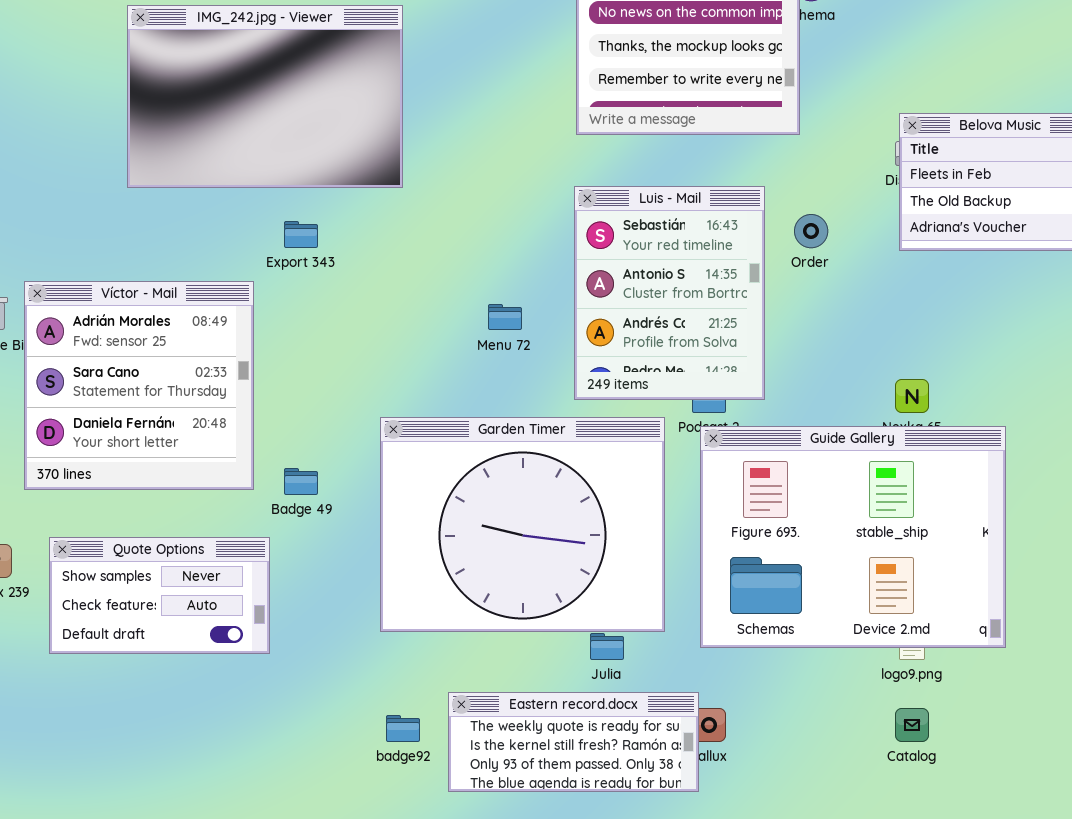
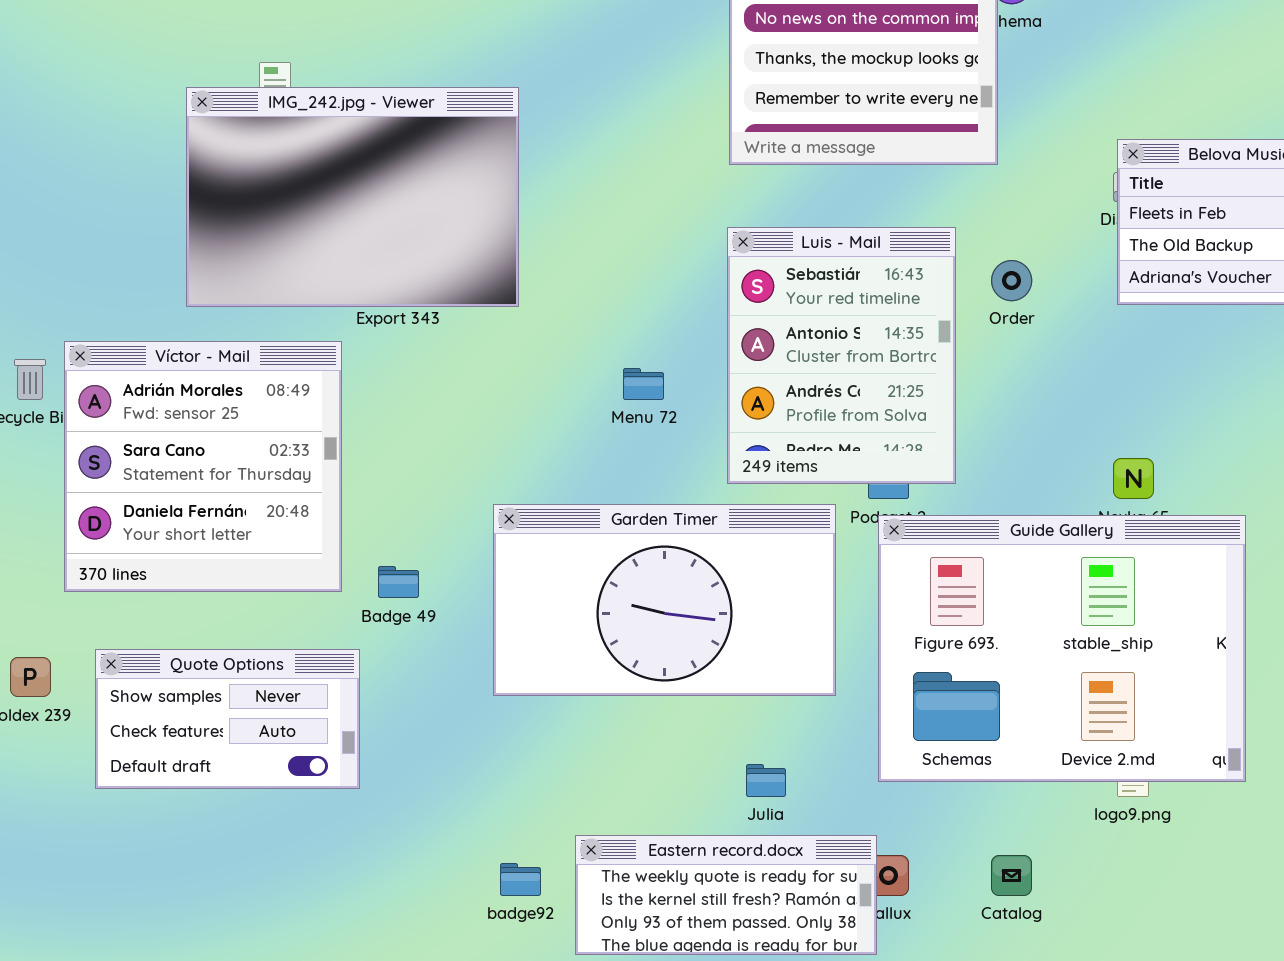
IMG_242.jpg - Viewer: [127,5,403,188] -> [186,87,519,307], moved
Garden Timer: [380,417,665,632] -> [493,504,836,696], resized
Catalog: [895,708,929,742] -> [991,855,1032,896], moved

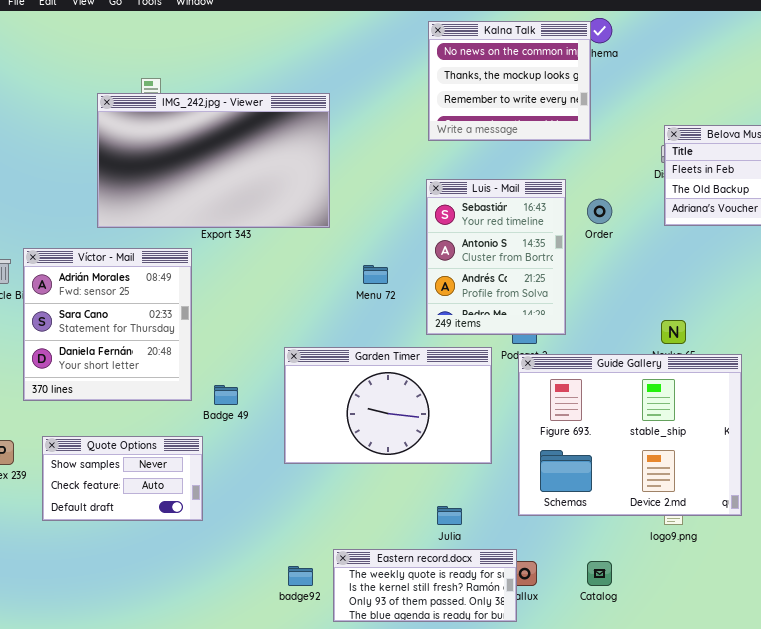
IMG_242.jpg - Viewer: [186,87,519,307] -> [97,93,330,228], resized

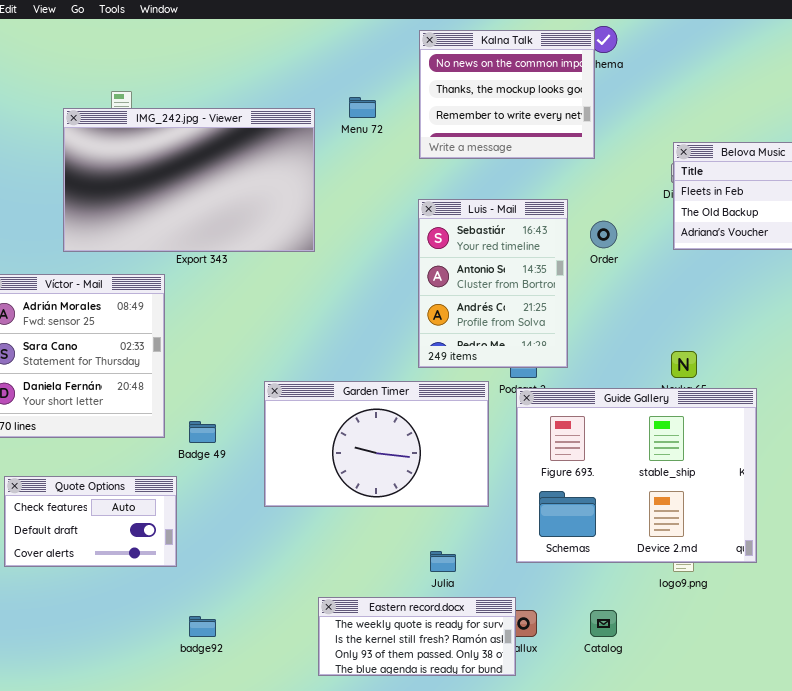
Menu 72: [363,265,388,284] -> [349,97,376,118], moved
Quote Options: [42,436,203,521] -> [4,476,177,567], scrolled down 1 row
badge92: [288,566,313,586] -> [189,616,216,637], moved

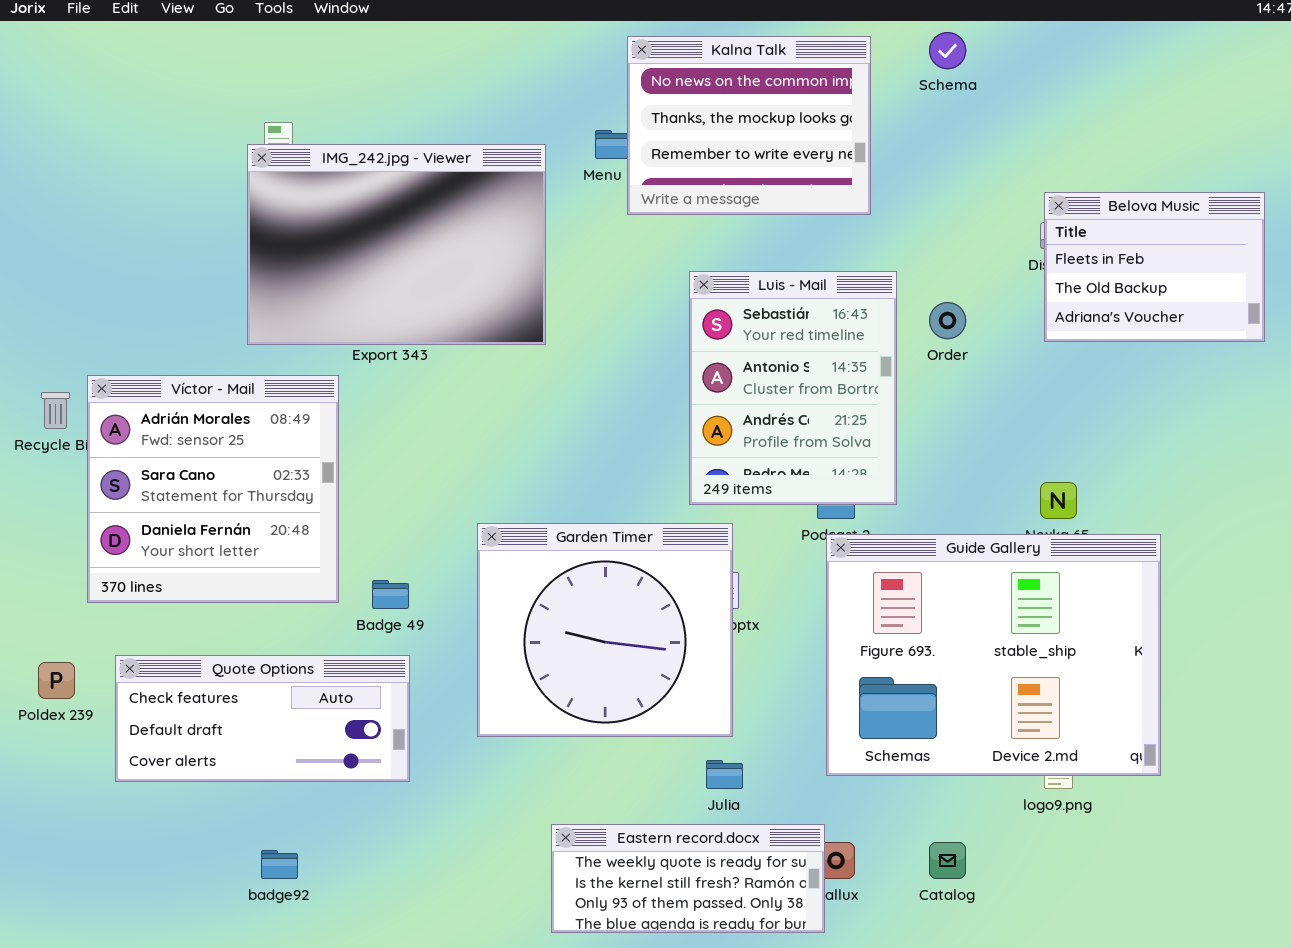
Kalna Talk: [419,30,595,159] -> [627,36,871,215], moved
IMG_242.jpg - Viewer: [63,108,315,252] -> [247,144,546,345], resized
Garden Timer: [264,381,489,507] -> [477,523,733,737], resized
Quote Options: [4,476,177,567] -> [115,655,410,782], resized
badge92: [189,616,216,637] -> [261,850,298,879], moved

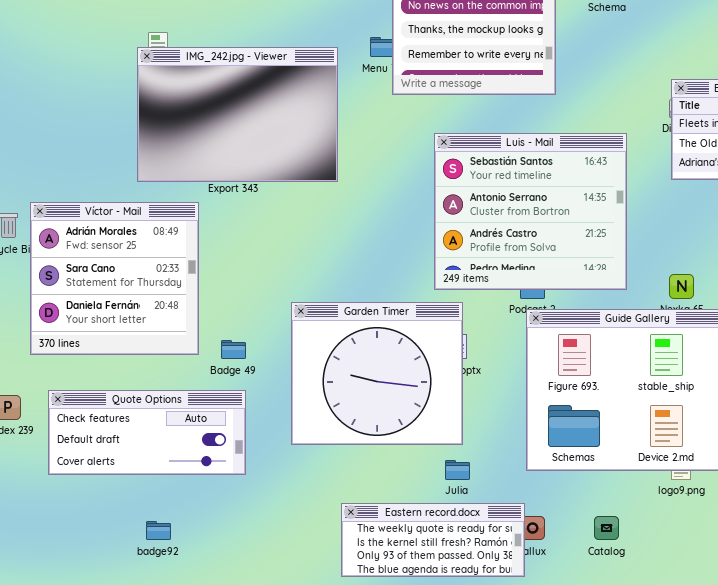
Luis - Mail: [689,271,897,505] -> [434,133,627,290], resized

